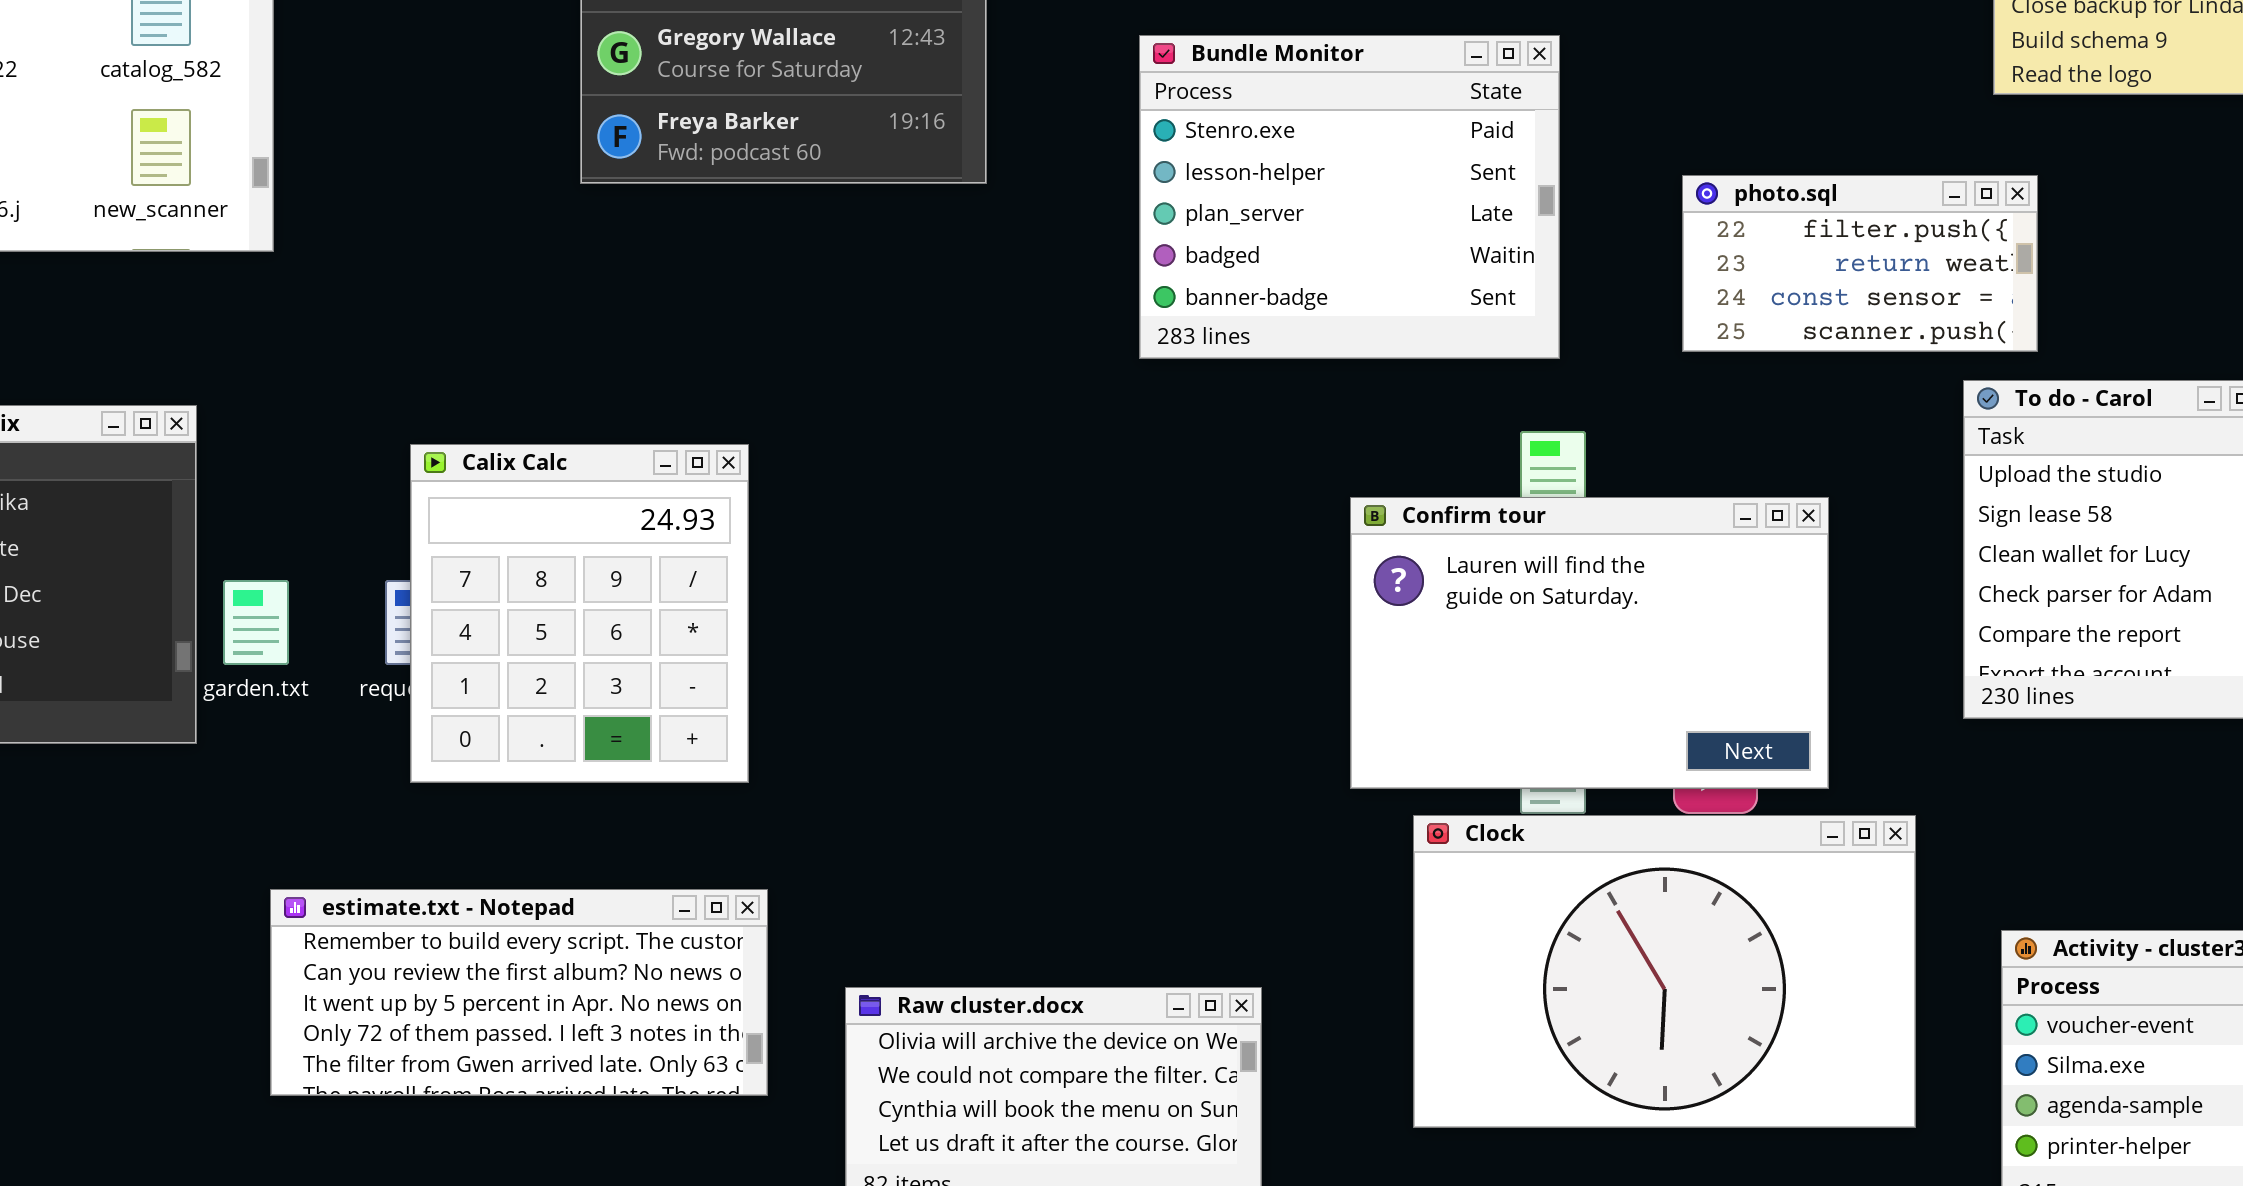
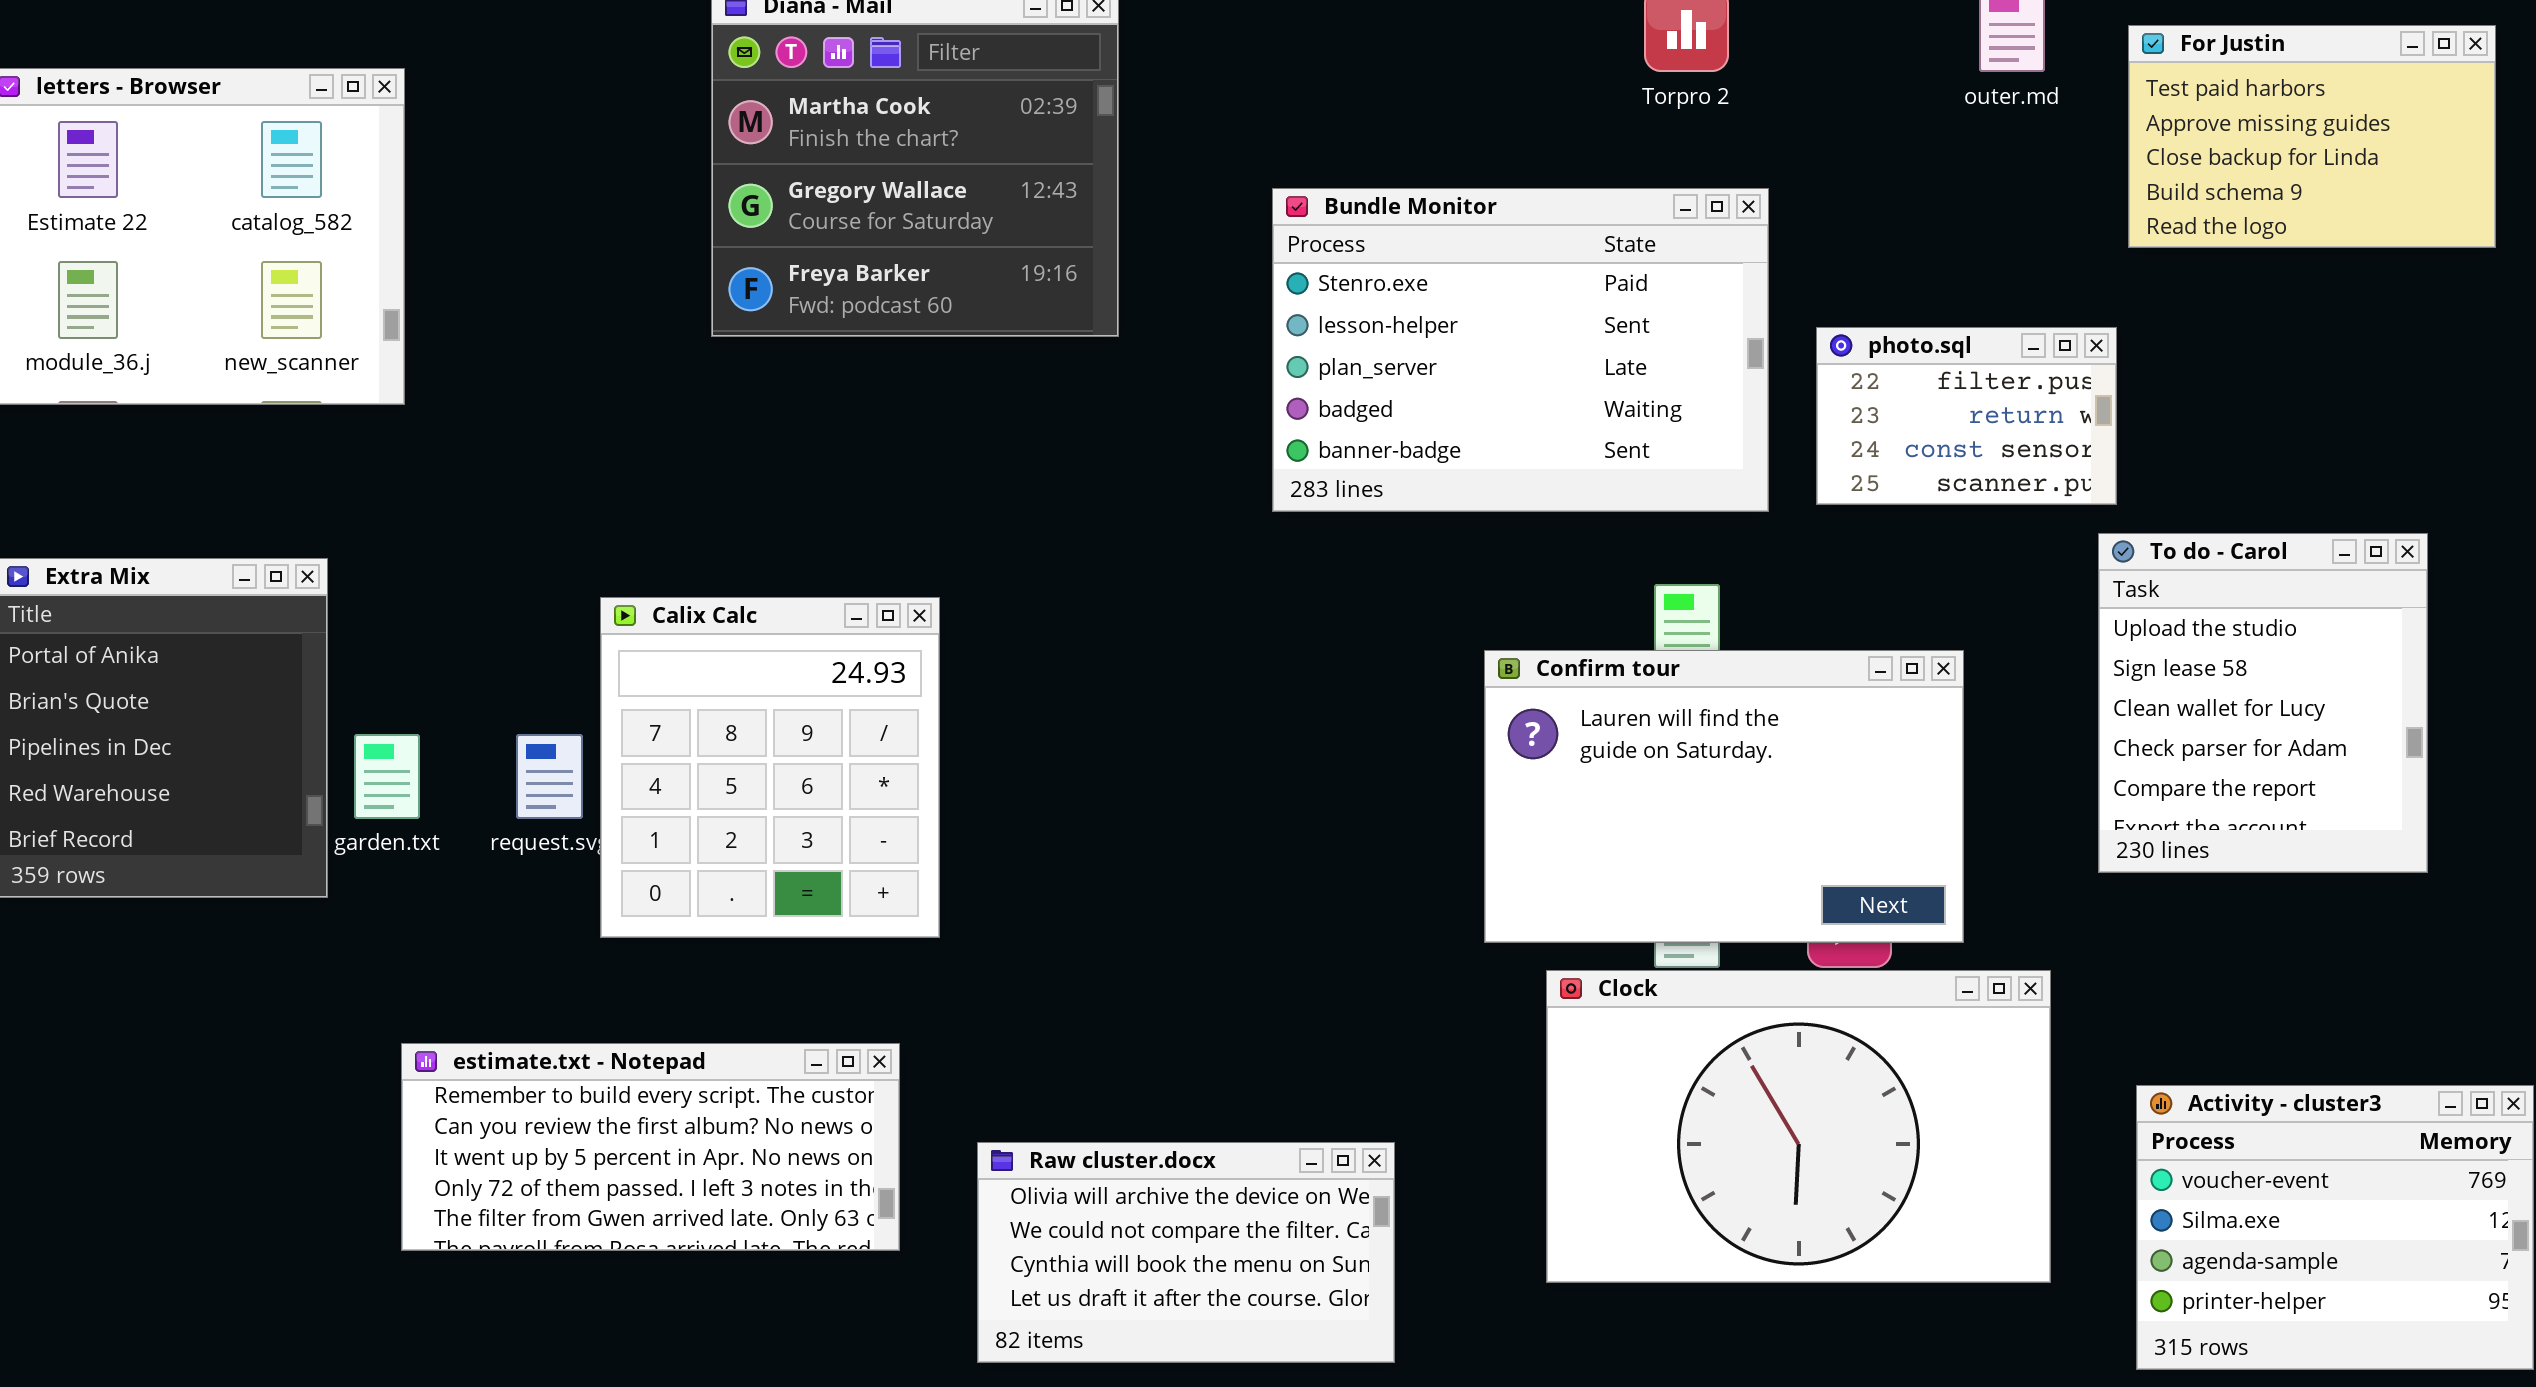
Bundle Monitor: [1139,35,1560,359] -> [1272,188,1769,512], resized
photo.sql: [1682,175,2038,352] -> [1816,327,2117,505], resized
Calix Calc: [410,444,749,783] -> [600,597,940,938], moved

